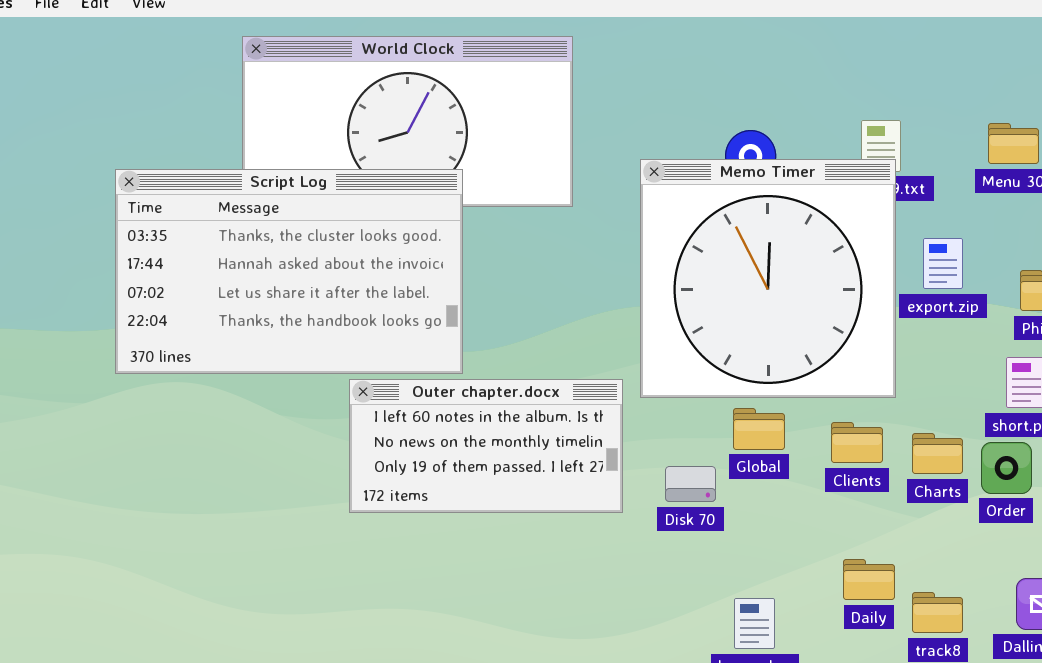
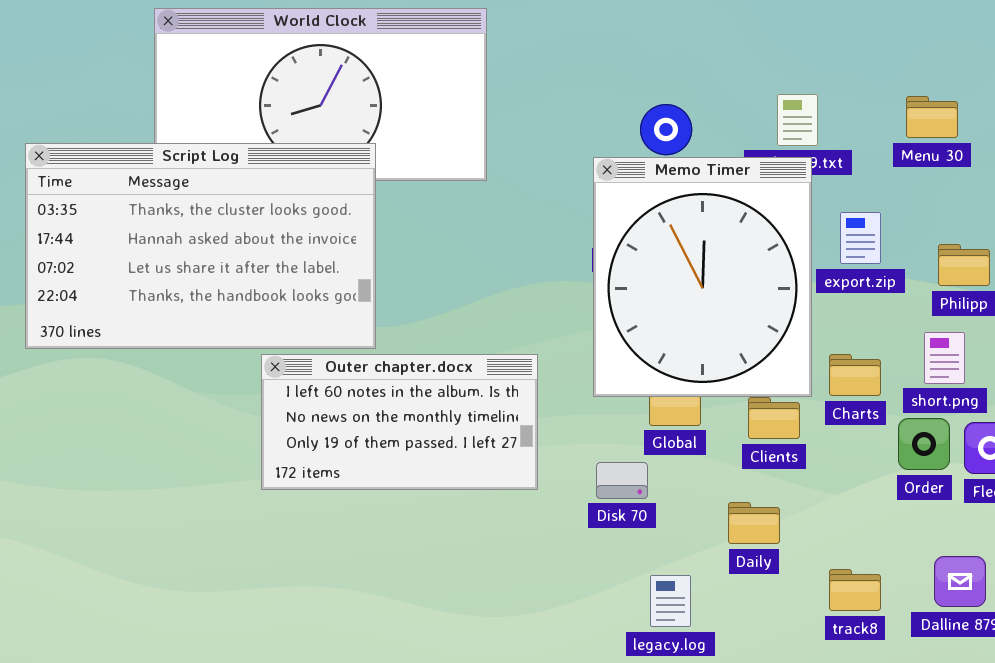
Memo Timer: [640,159,896,398] -> [593,157,812,397], moved, resized
Charts: [912,433,963,474] -> [829,354,881,396], moved
Disk 70: [665,466,716,502] -> [596,462,648,499], moved
Daily: [843,559,895,600] -> [728,502,780,544], moved

